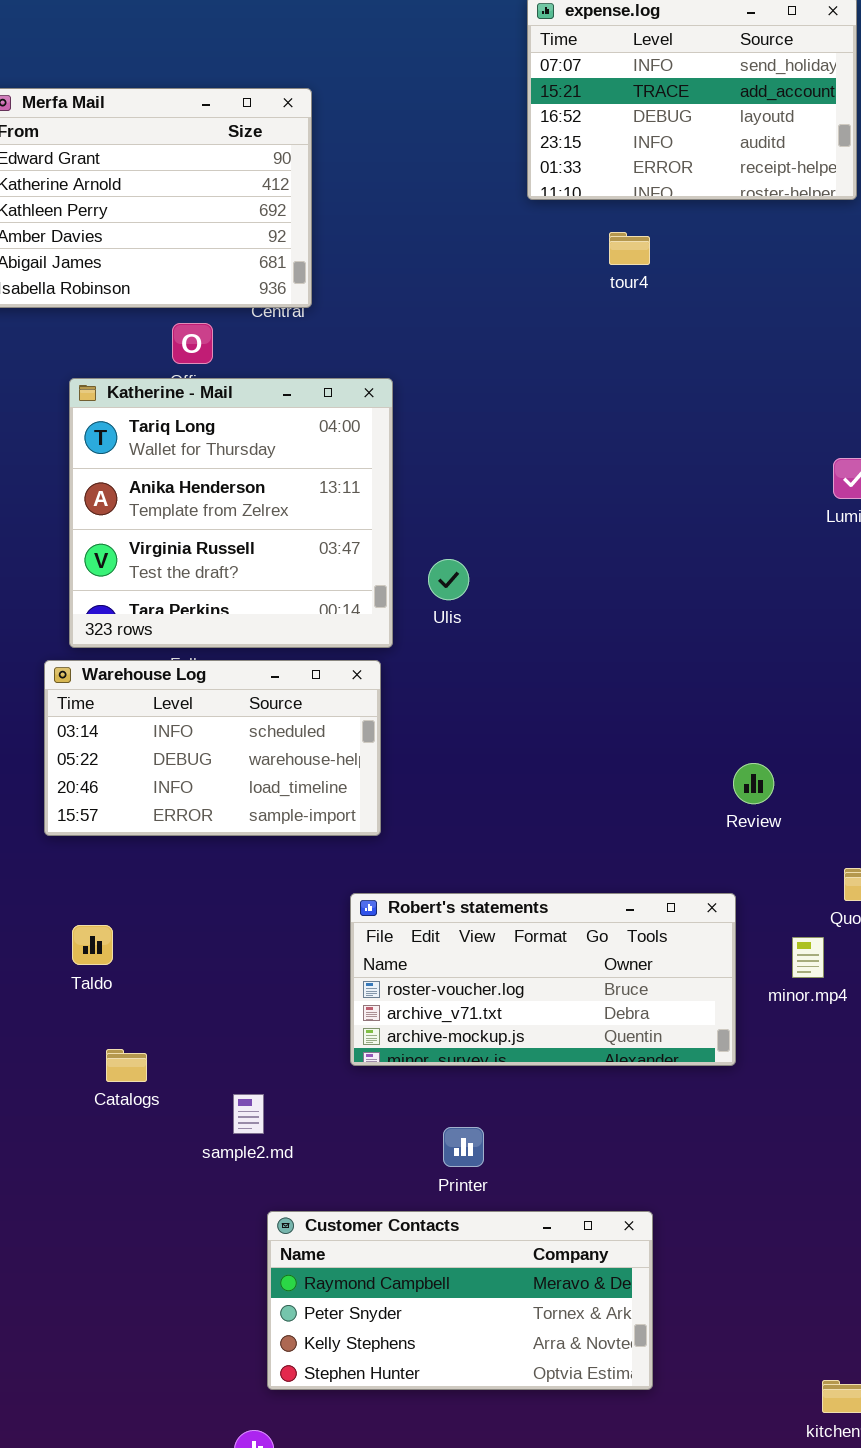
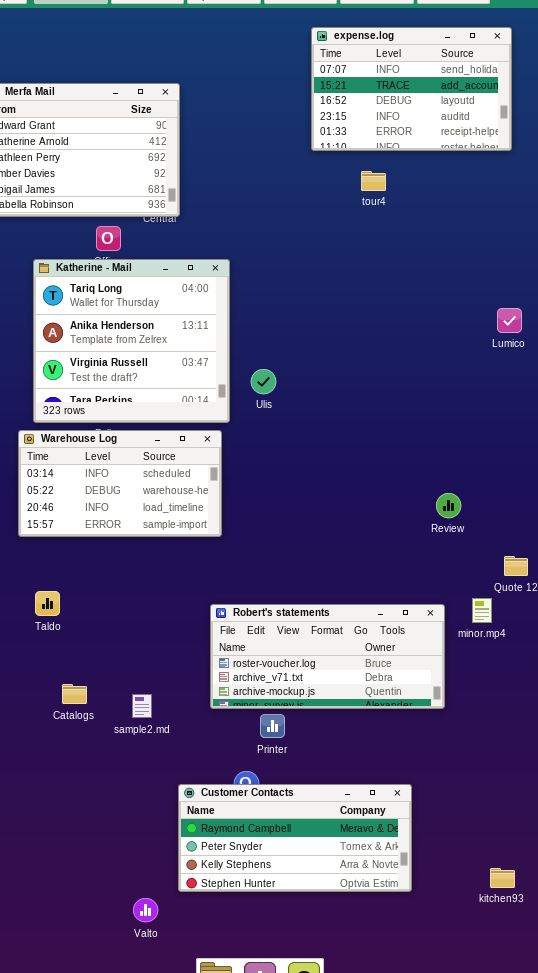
Robert's statements: [350,893,736,1066] -> [210,604,445,709], moved
Catalogs: [106,1049,147,1082] -> [62,684,87,704], moved
Customer Contacts: [267,1211,653,1390] -> [178,784,412,892], moved

